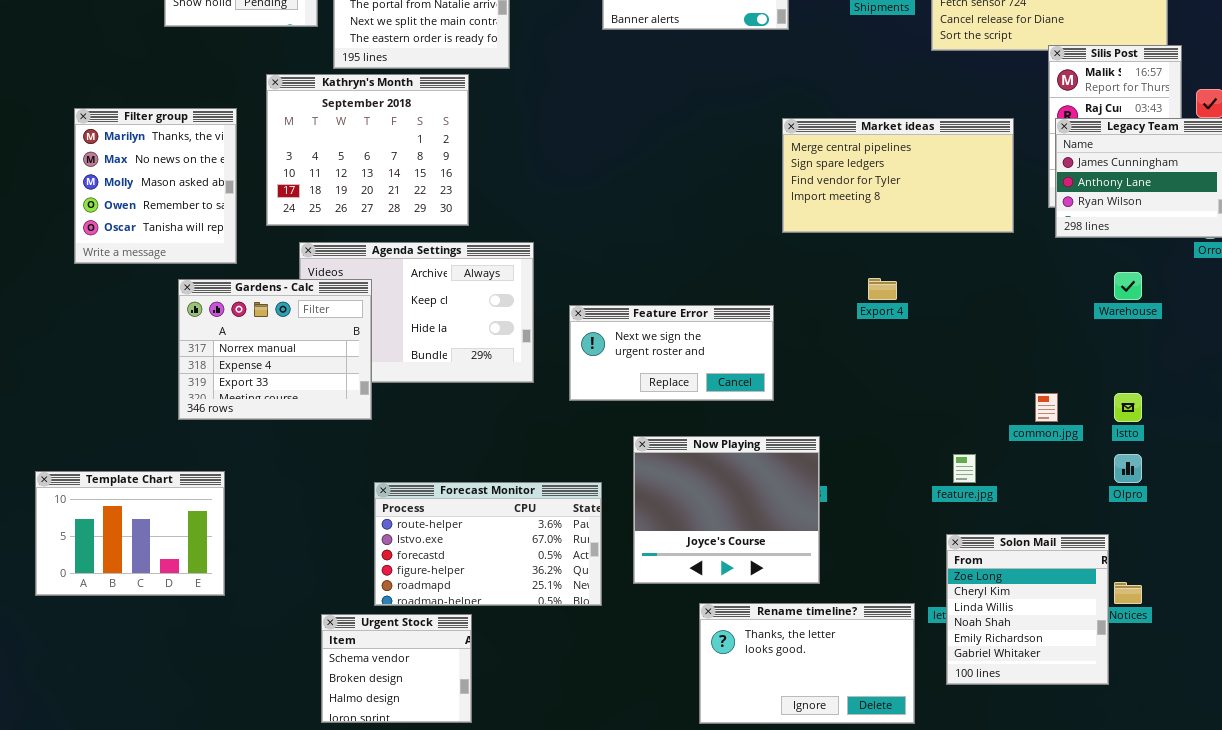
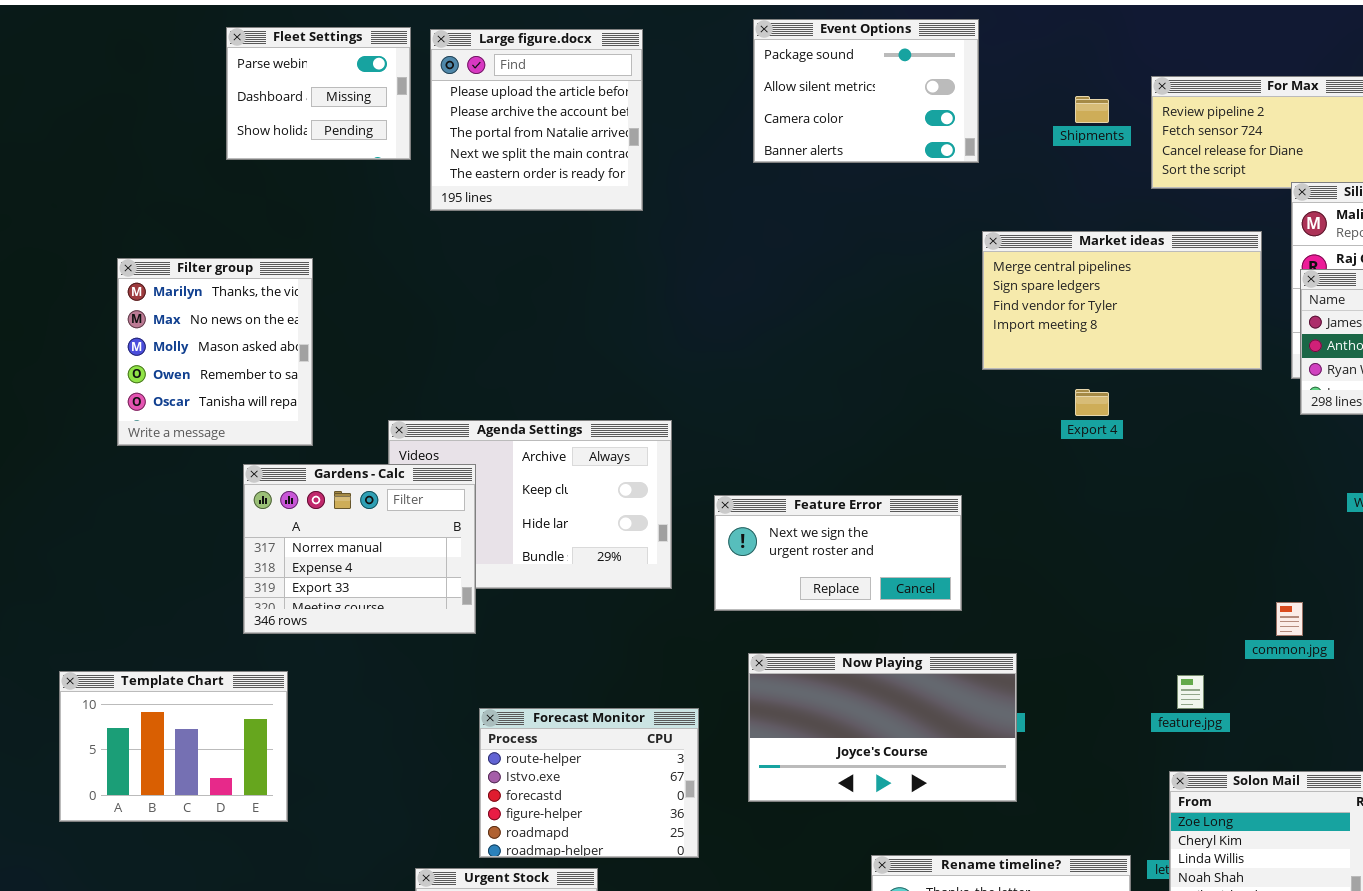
Kathryn's Month: [266,74,469,226] -> none, closed
Market ideas: [782,118,1014,233] -> [982,231,1262,370], moved
Export 4: [868,278,897,300] -> [1075,389,1109,416], moved
Now Playing: [633,436,820,584] -> [748,653,1017,802], resized
Template Chart: [35,471,225,596] -> [59,671,288,822], moved
Forecast Monitor: [374,482,602,606] -> [479,708,699,858], resized

